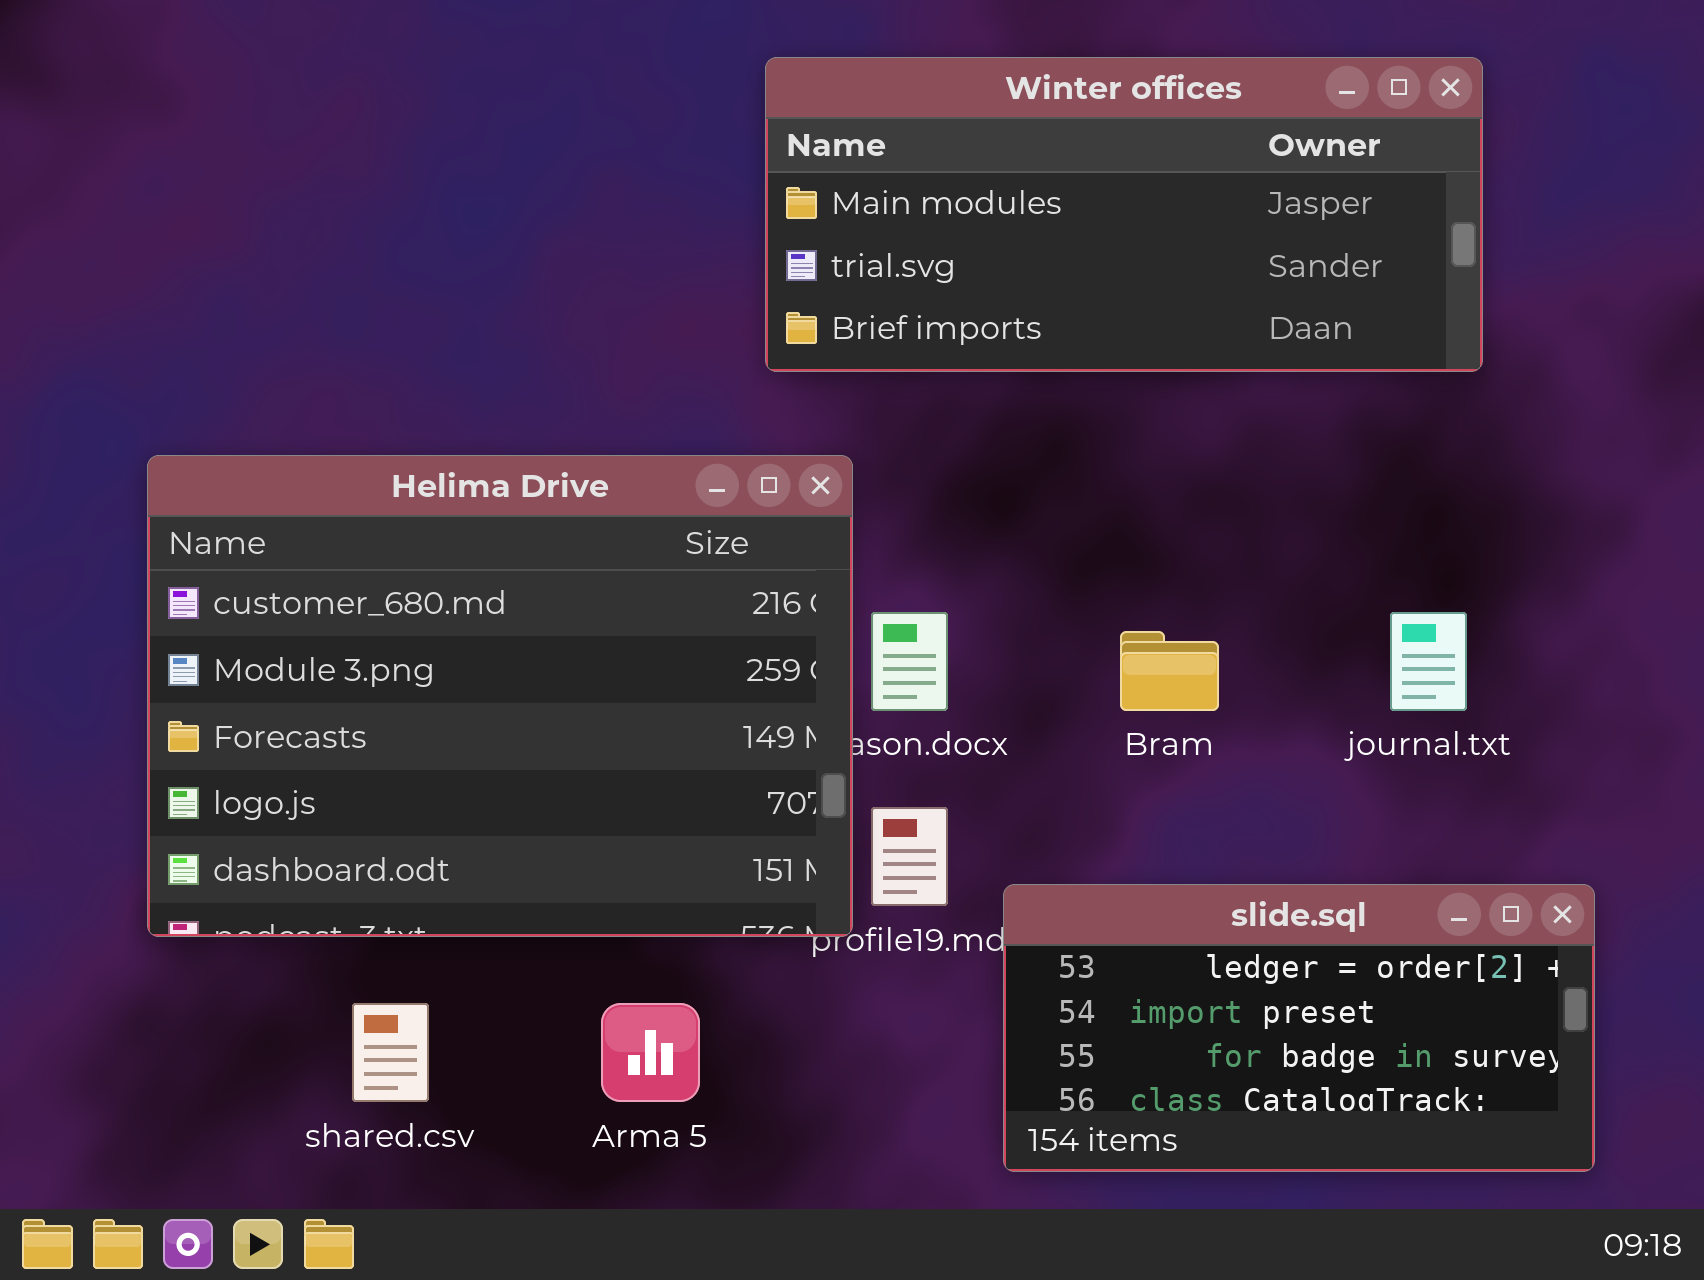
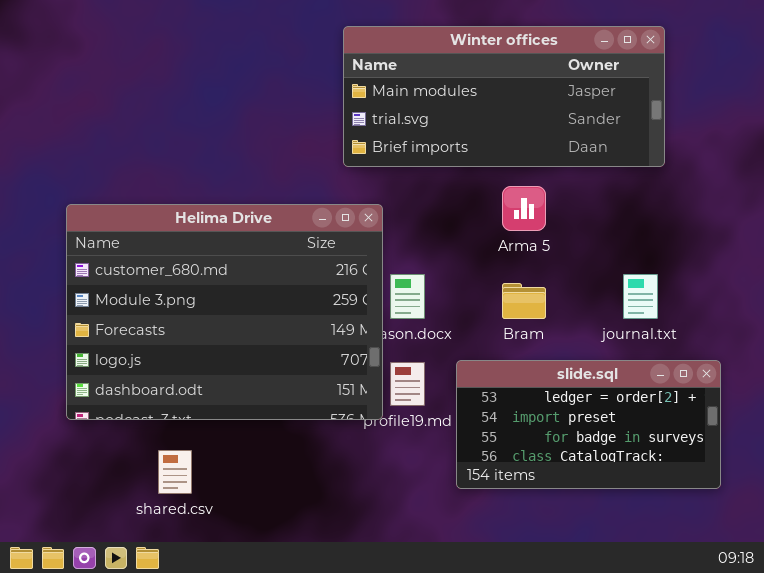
slide.sql: [1003,884,1595,1172] -> [456,360,721,489], moved
Arma 5: [601,1003,700,1102] -> [502,186,546,231], moved

